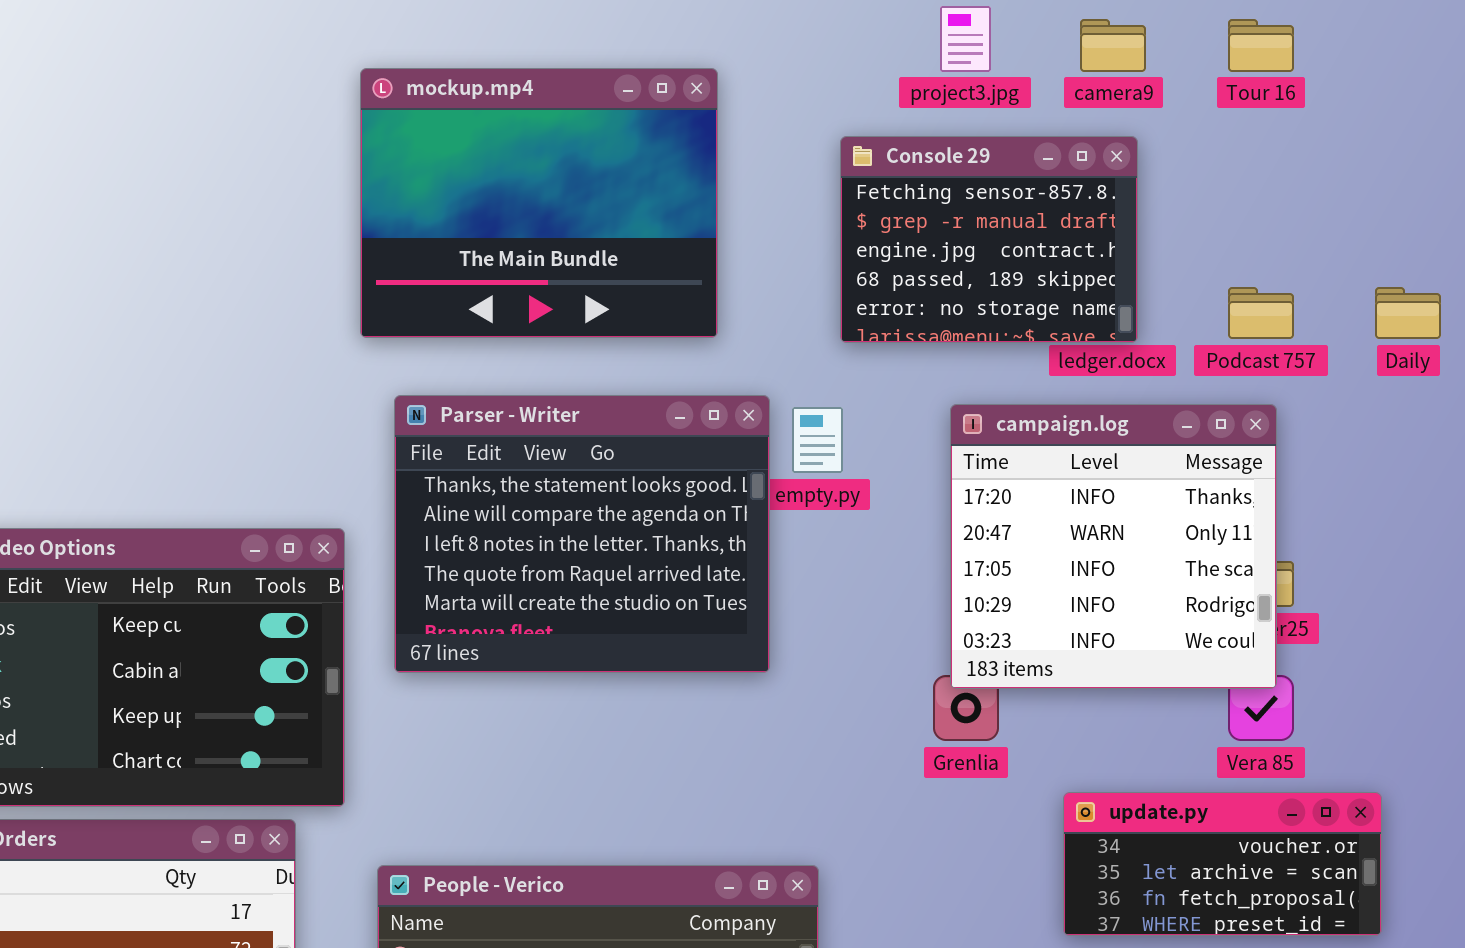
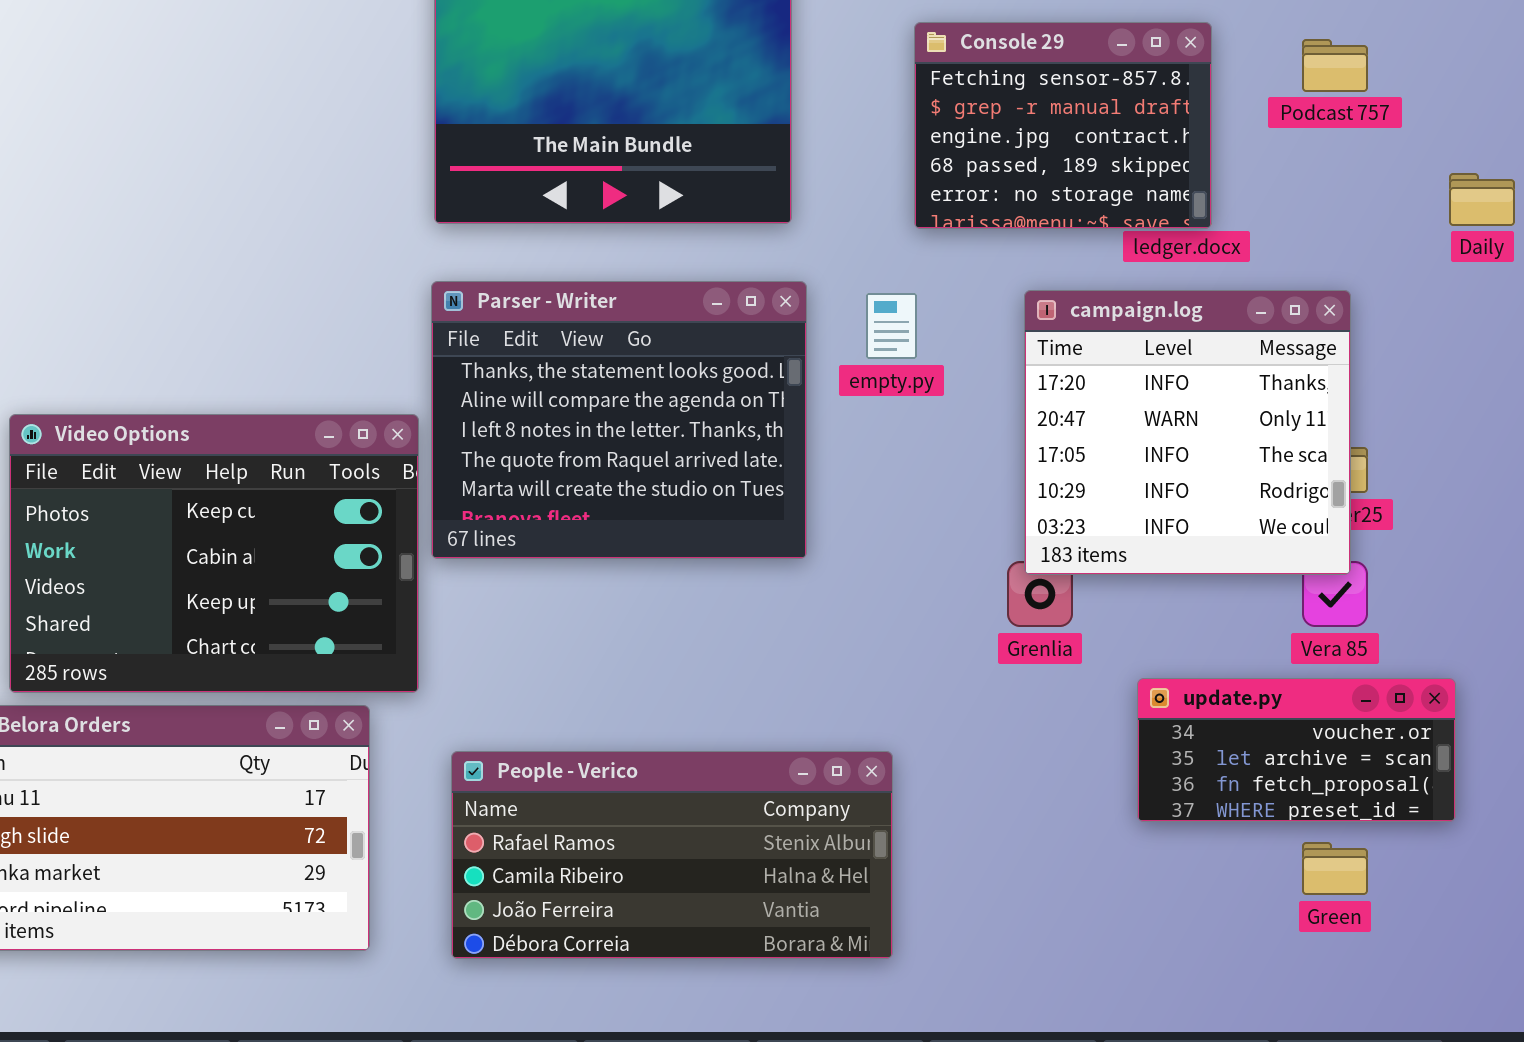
Podcast 757: [1228,287,1294,339] -> [1302,39,1368,92], moved
Parser - Writer: [394,395,770,673] -> [431,281,807,559], moved

